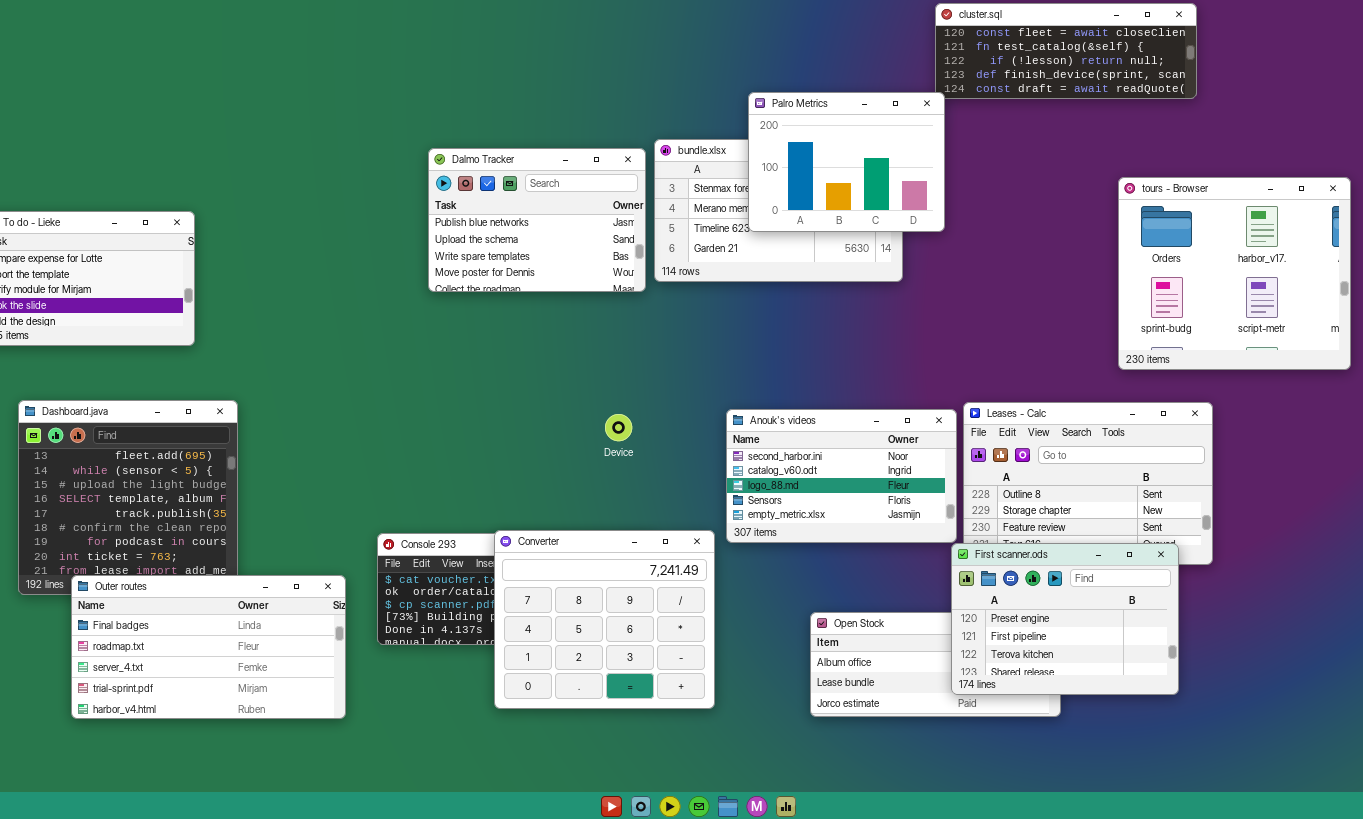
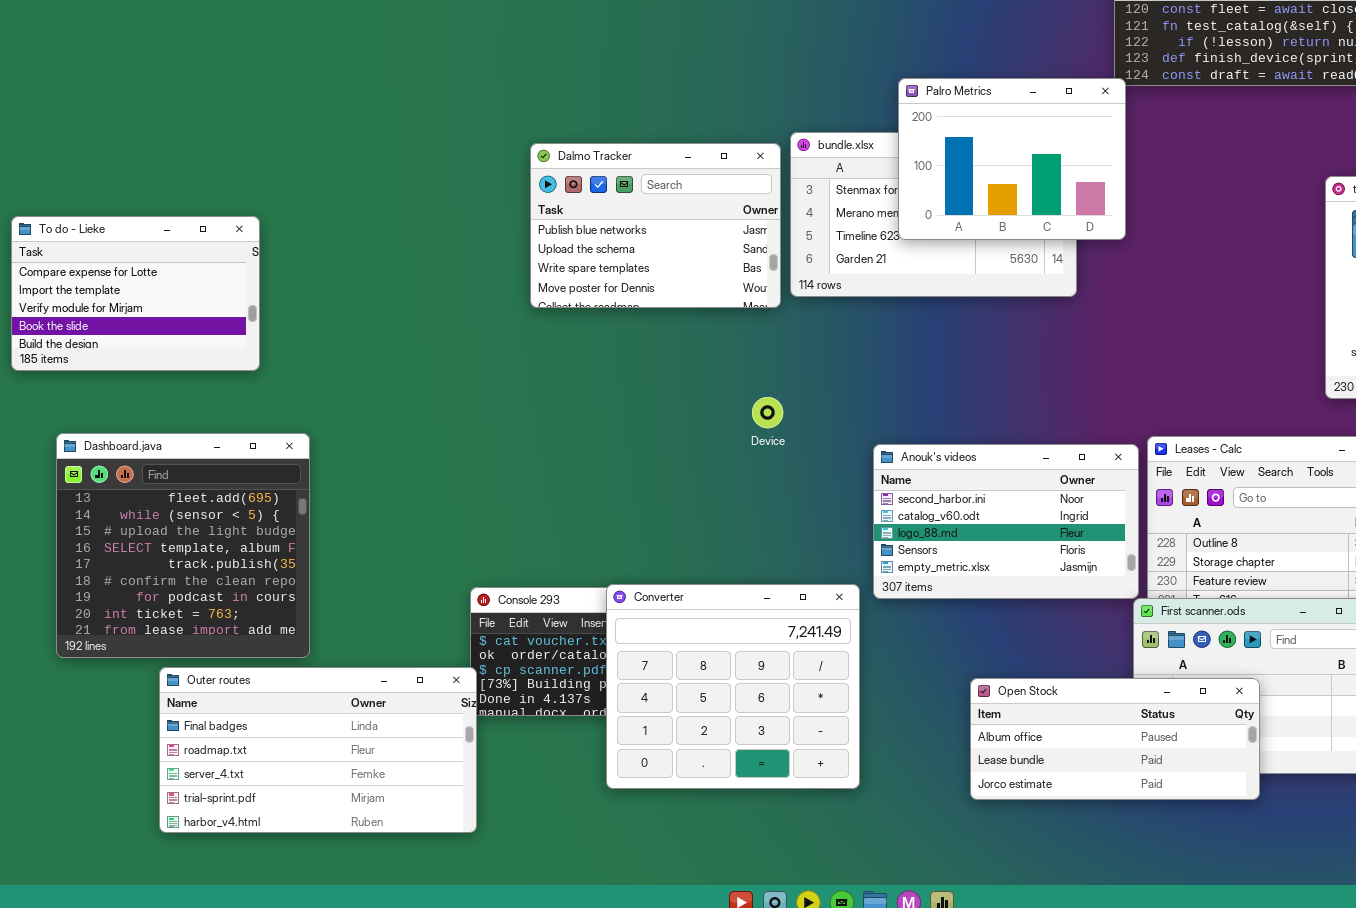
Device: [605,414,632,441] -> [752,397,783,428], moved
Outer routes: [71,575,346,719] -> [159,667,477,833], moved
Open Stock: [810,612,1061,717] -> [970,678,1260,800], raised

